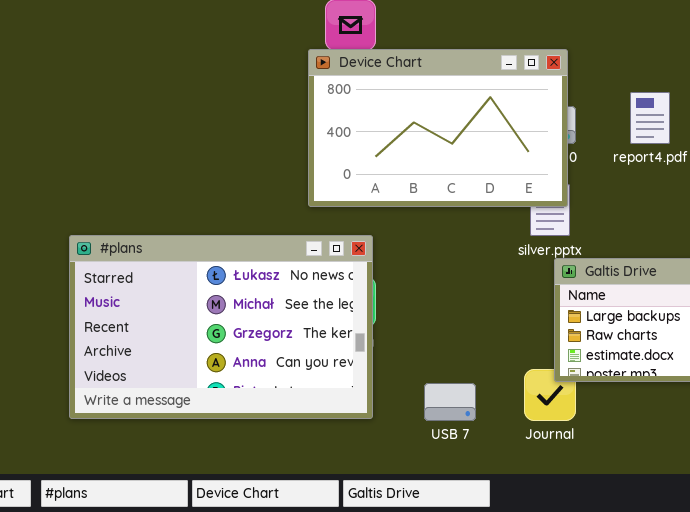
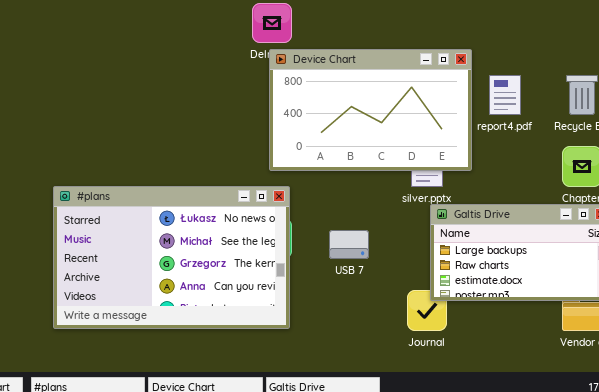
Device Chart: [308,49,568,207] -> [269,49,472,171], moved
USB 7: [424,383,476,421] -> [329,230,369,259], moved

